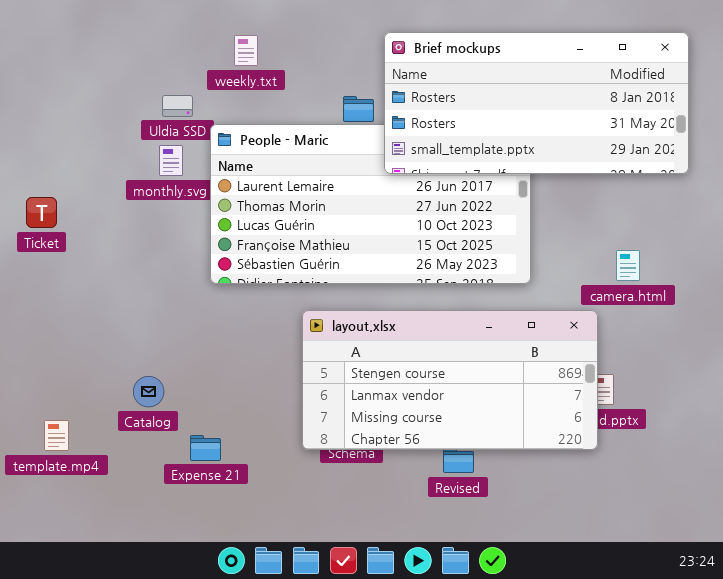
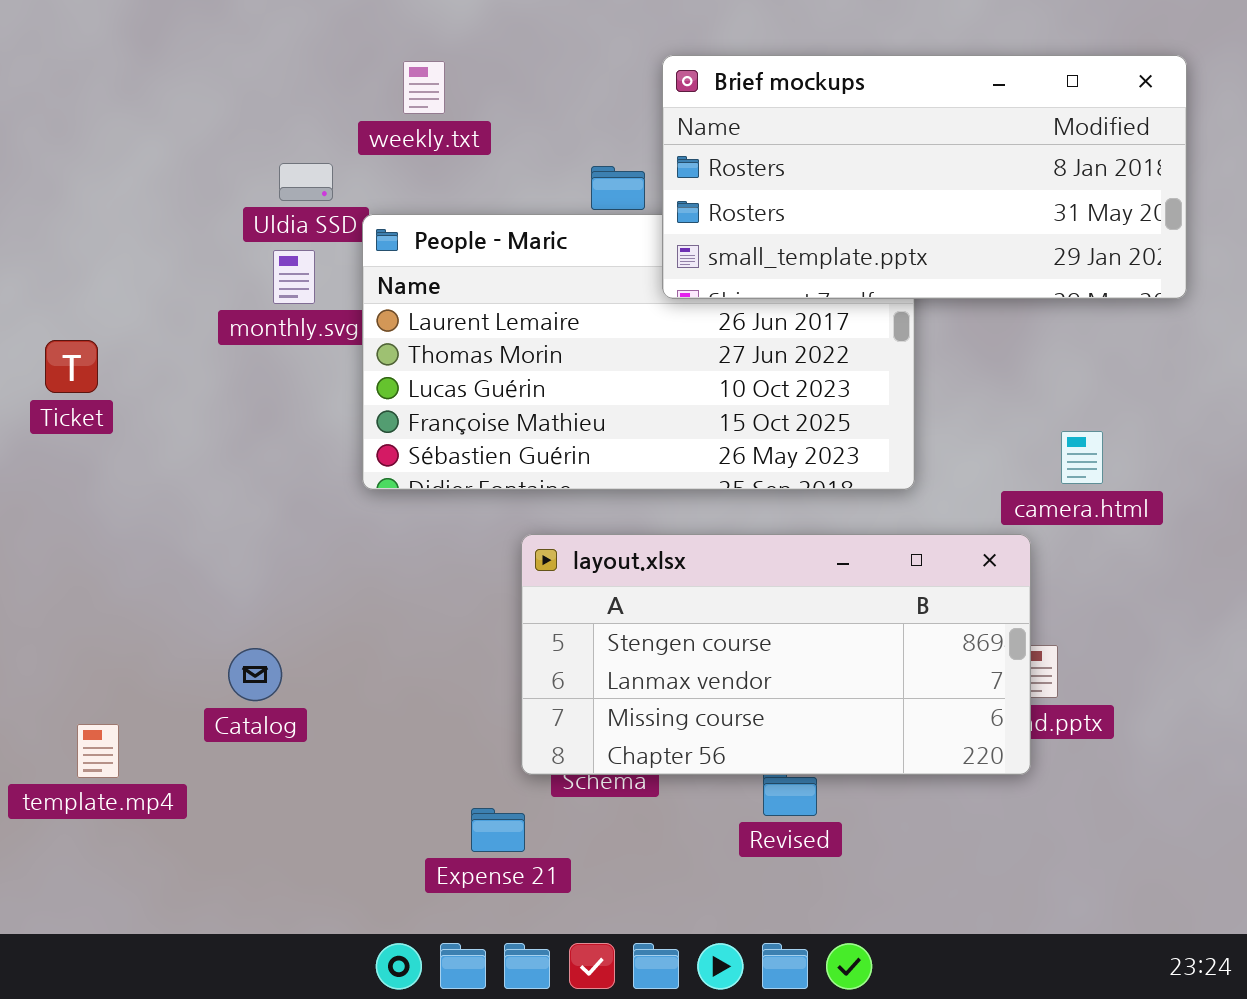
Expense 21: [190,435,221,461] -> [471,808,525,852], moved

